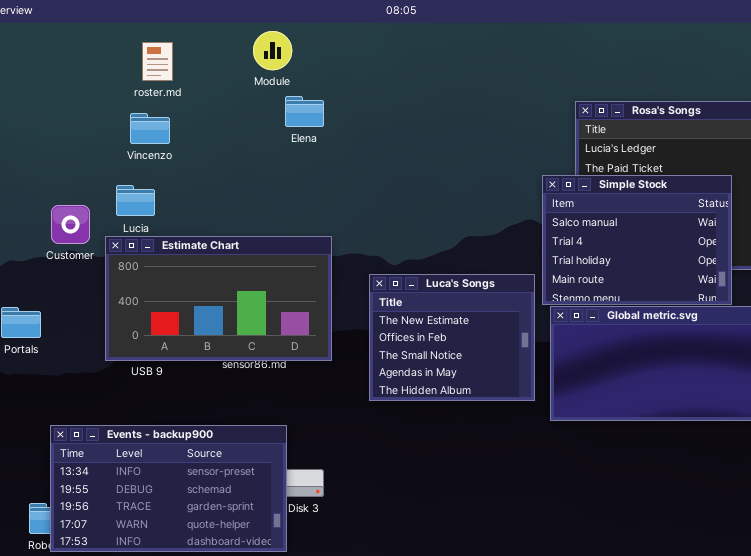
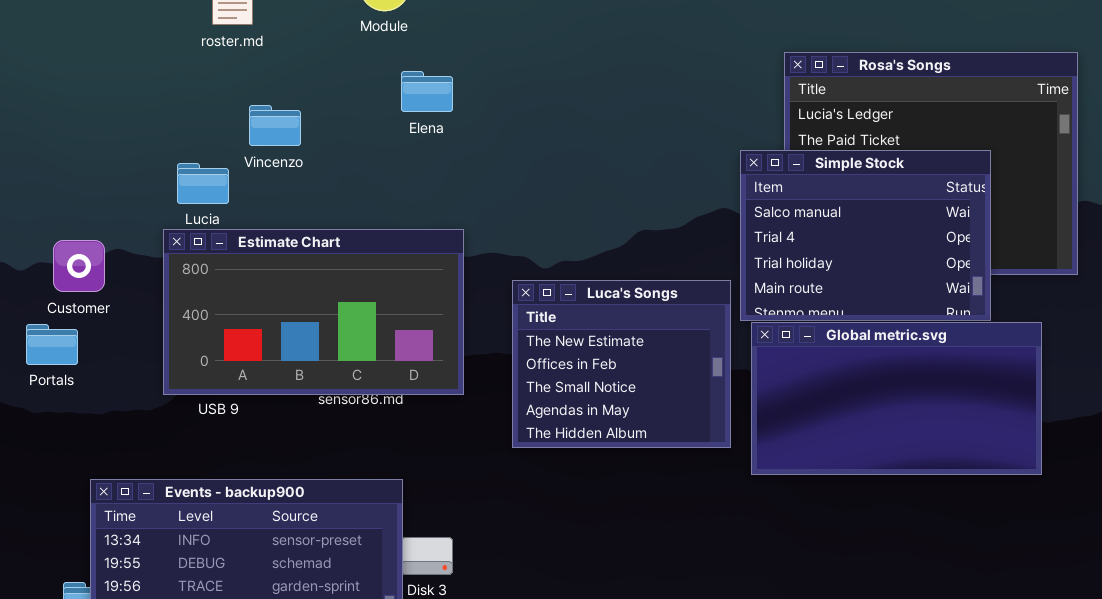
Elena: [285,96,324,127] -> [401,71,453,112], moved
Vincenzo: [130,113,170,144] -> [249,105,301,146], moved
Customer: [51,205,90,244] -> [53,240,105,292], moved

